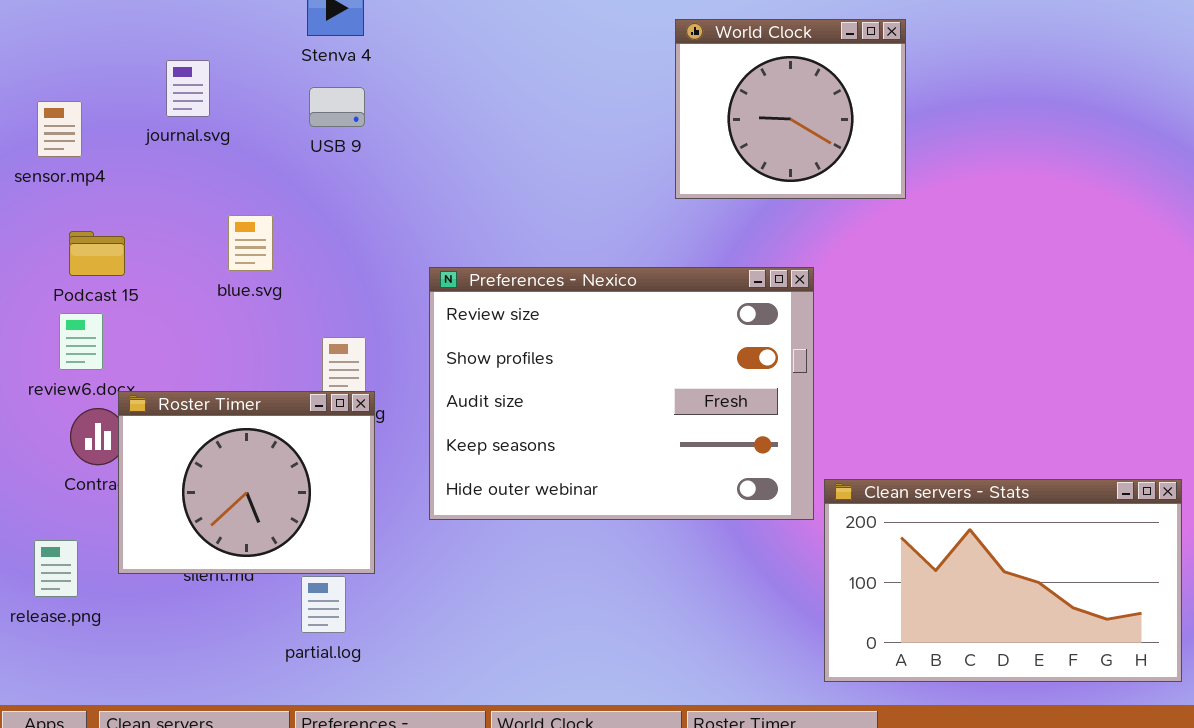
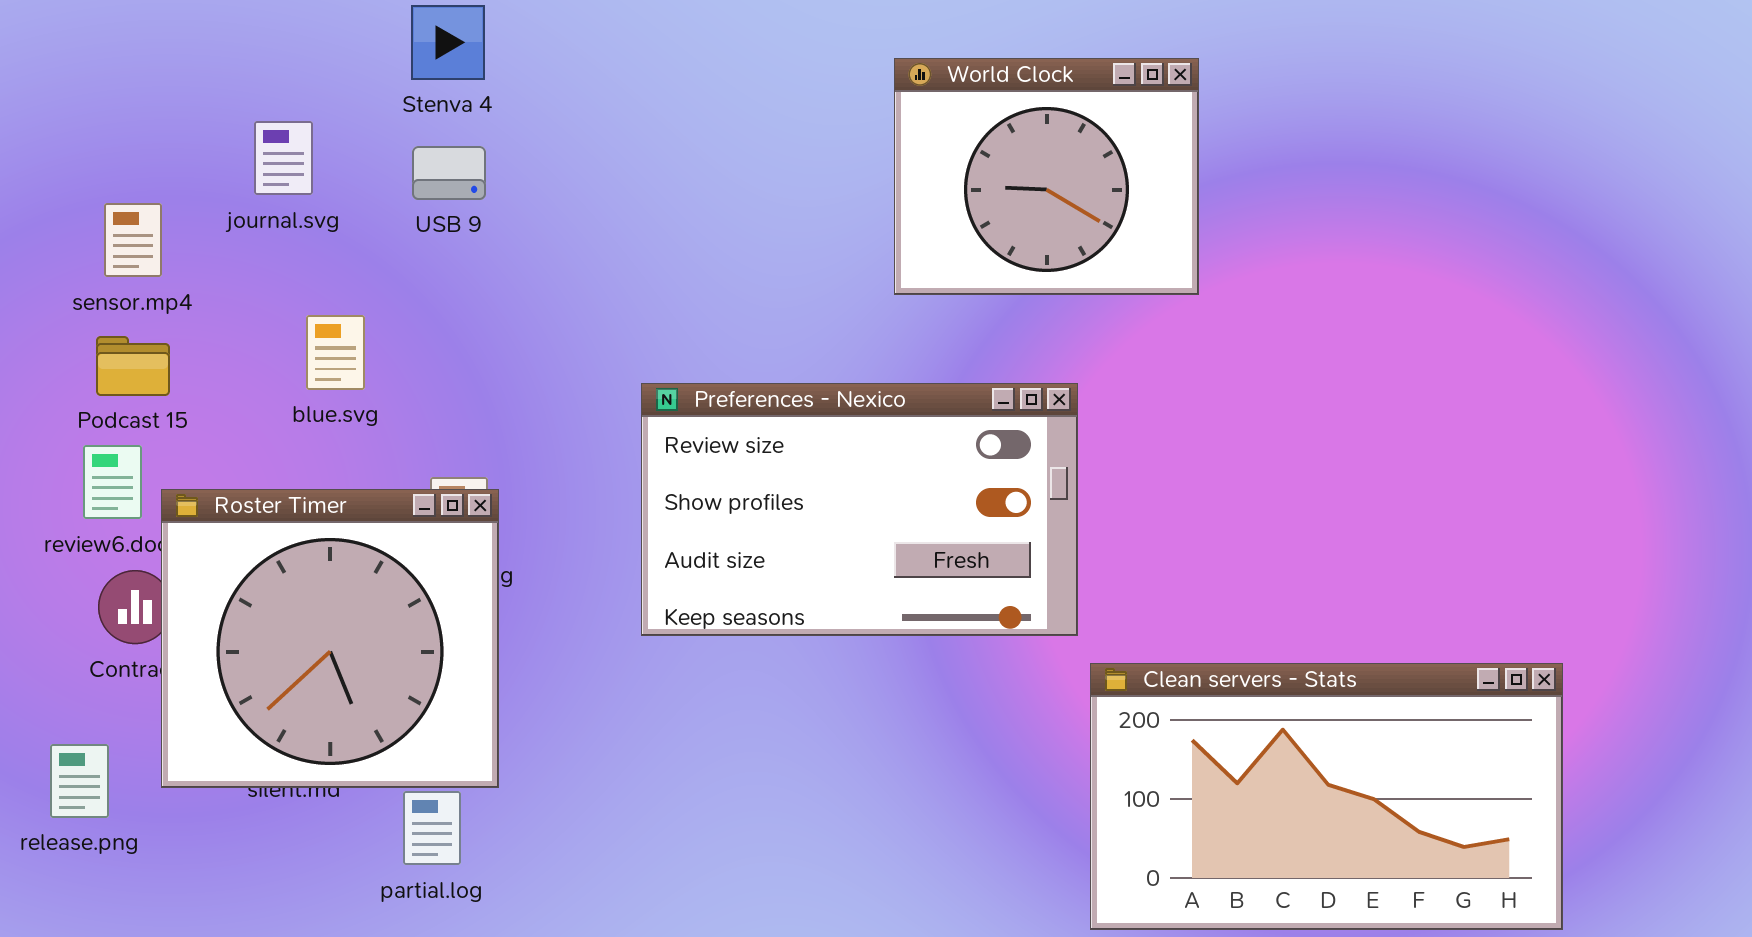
journal.svg: [166,60,210,117] -> [254,121,313,195], moved
sensor.mp4: [37,101,82,157] -> [104,203,162,277], moved
Preferences - Nexico: [429,267,814,520] -> [641,383,1078,636], resized
Roster Timer: [118,391,375,574] -> [161,489,499,788], resized

